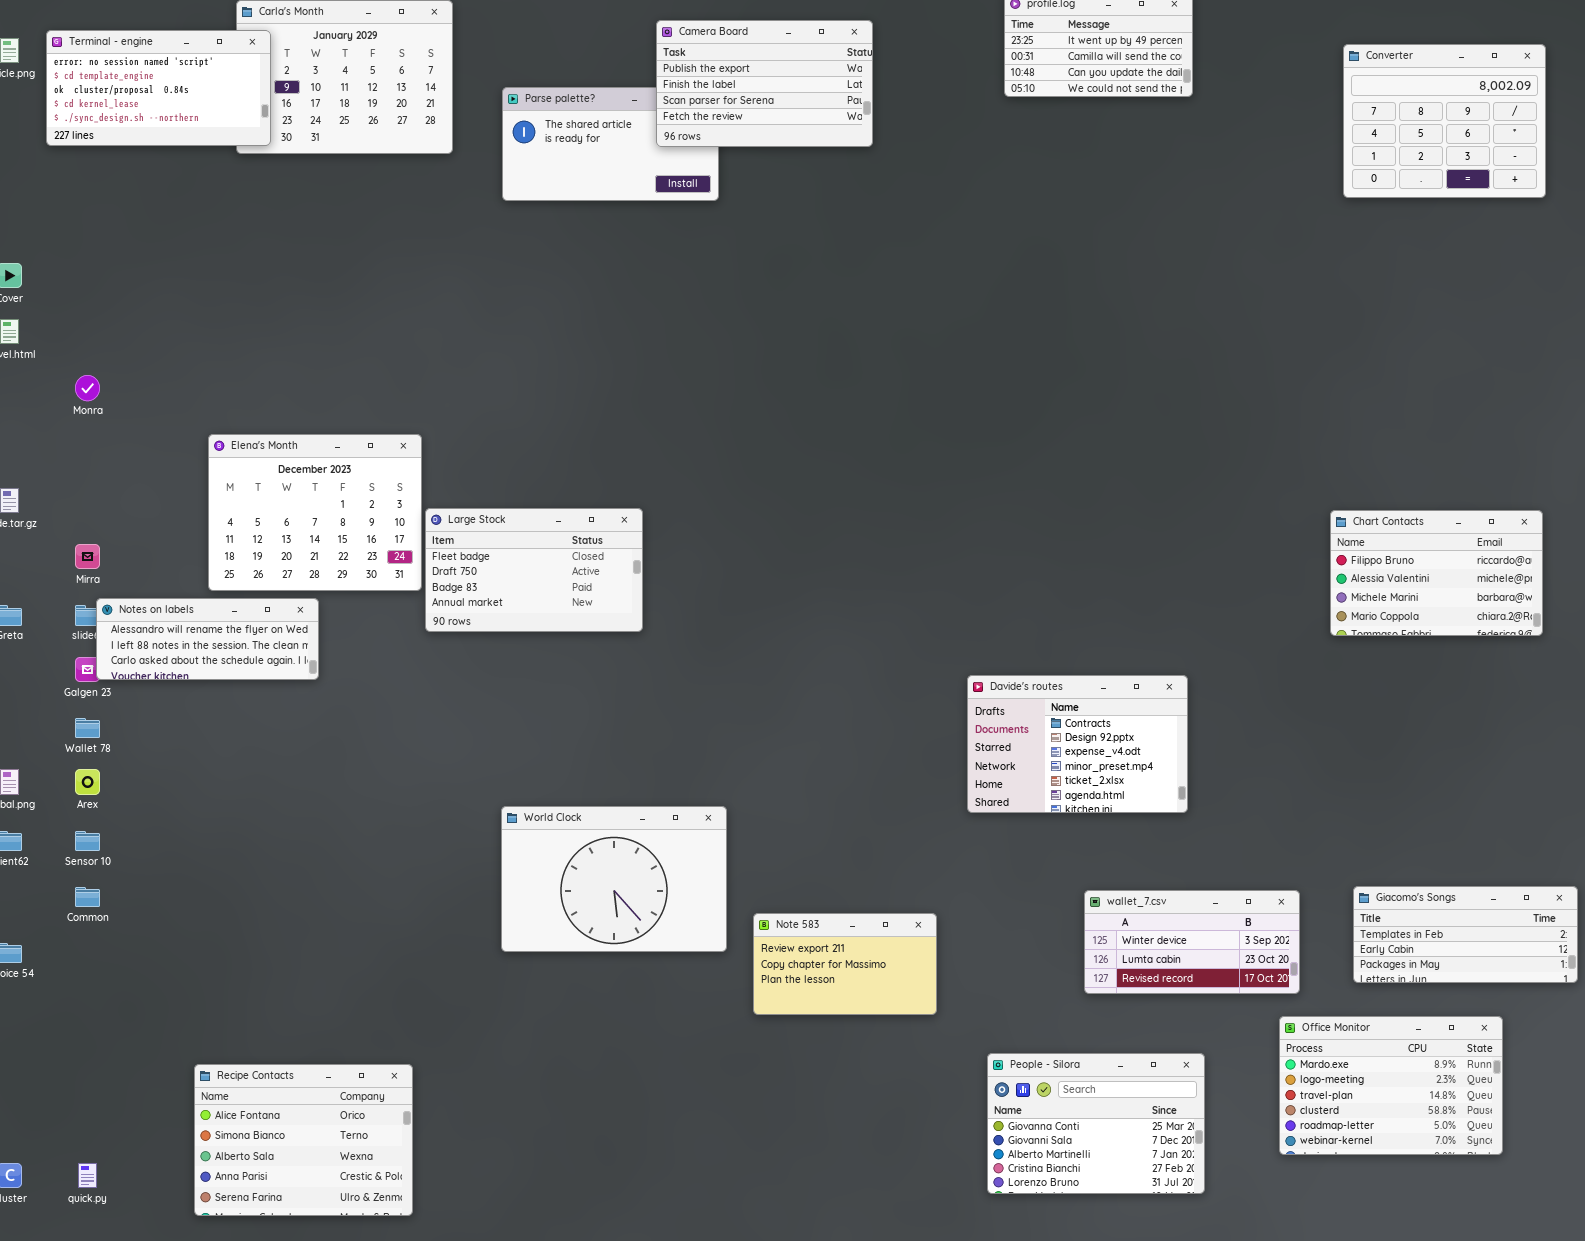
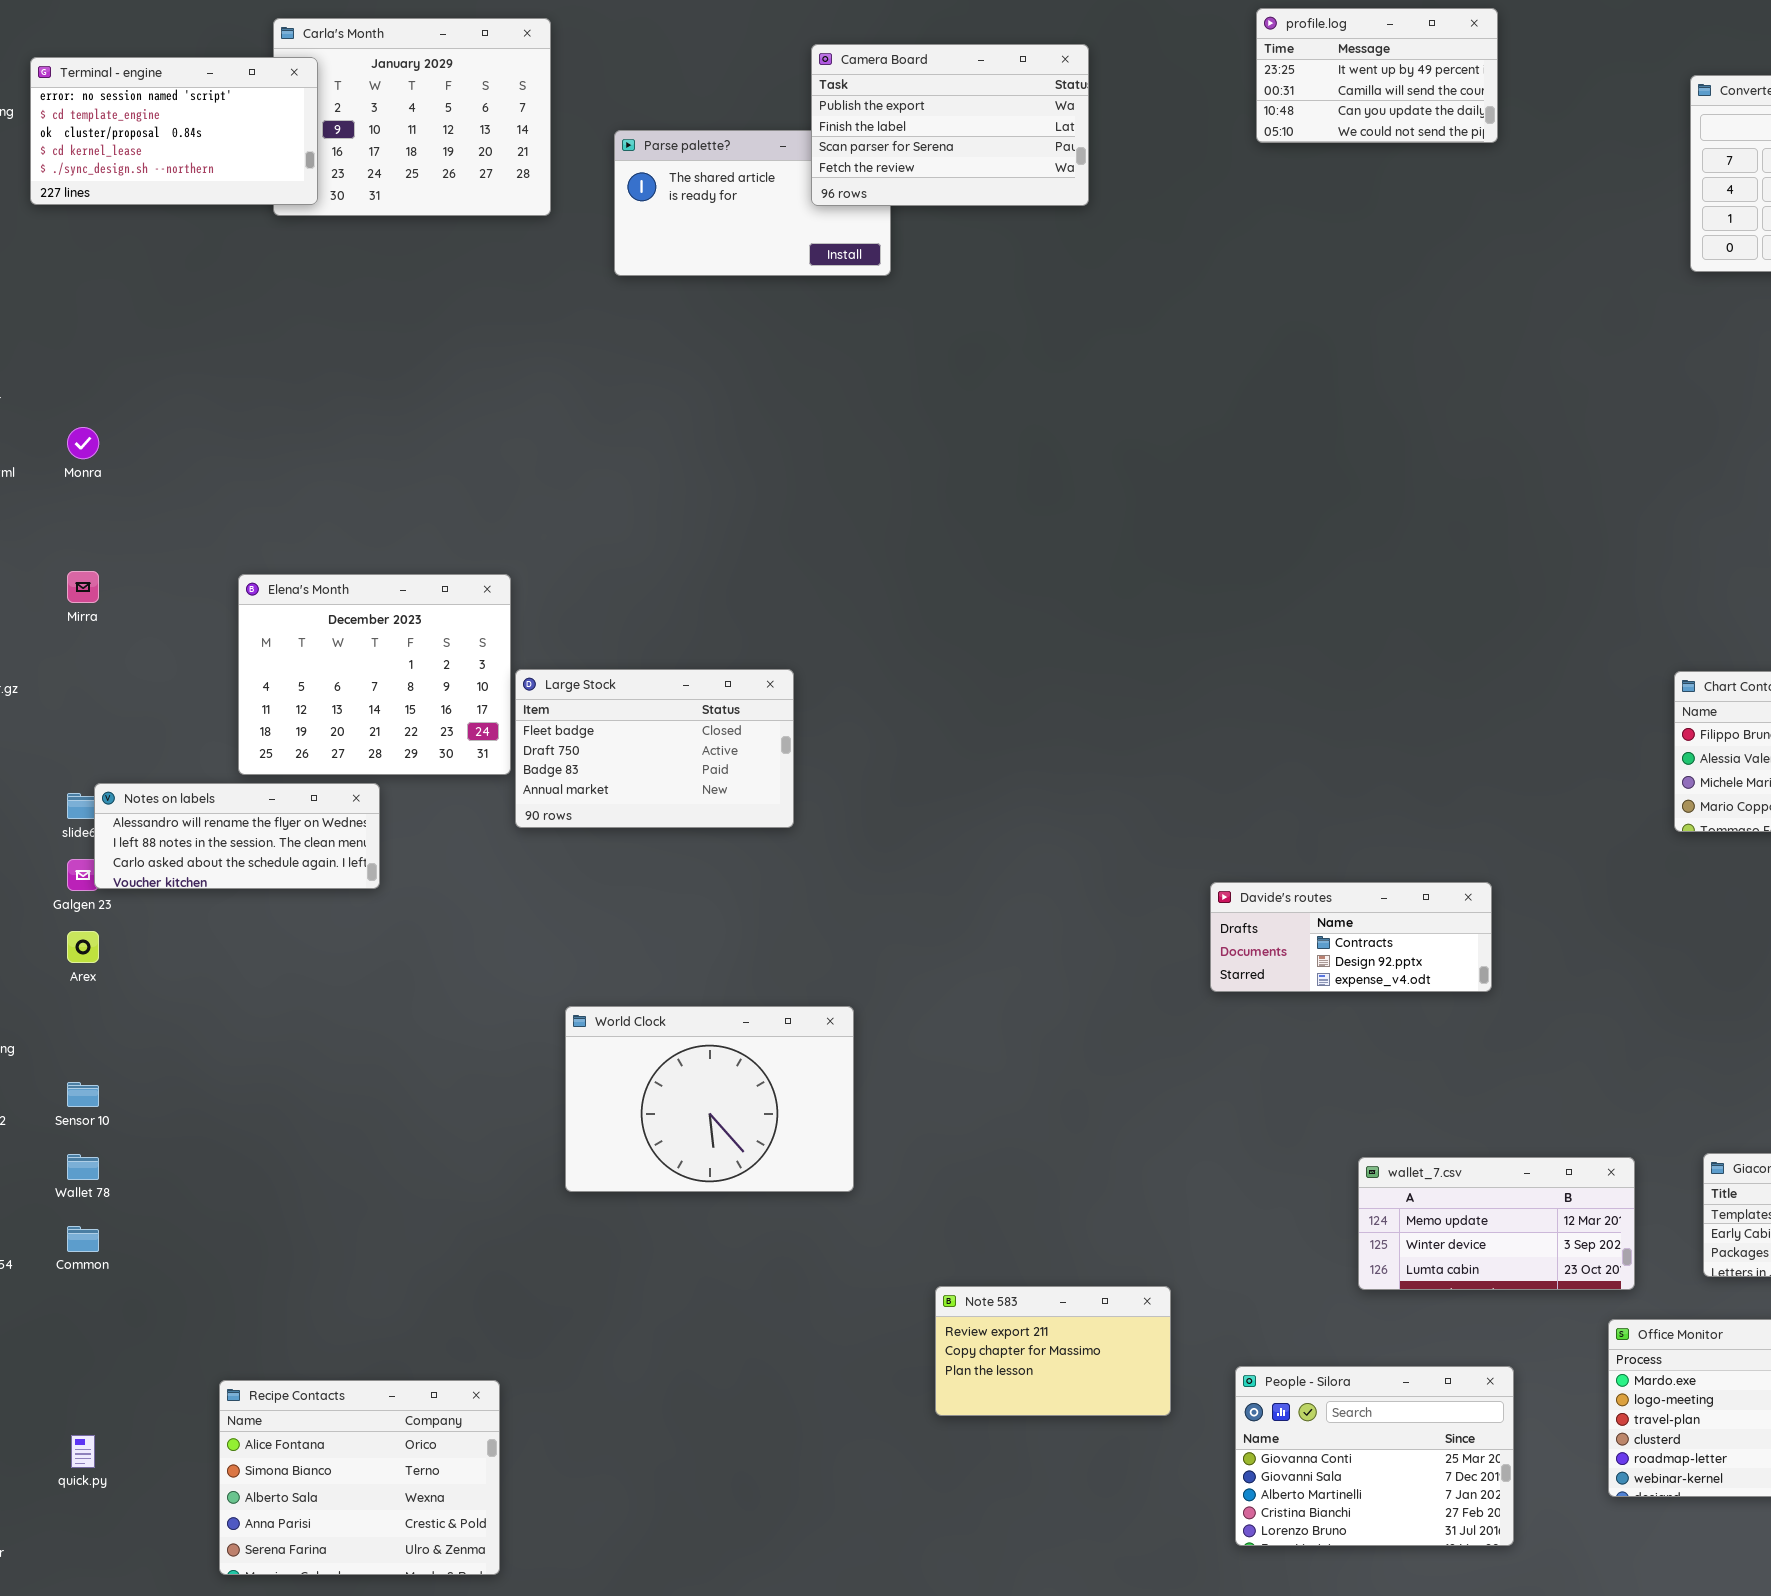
Monra: [75,375,100,401] -> [67,427,99,459], moved
Mirra: [75,544,100,569] -> [67,571,99,603], moved
Davide's routes: [967,675,1188,813] -> [1210,882,1492,992], resized
Wallet 78: [75,718,100,738] -> [67,1154,99,1180], moved
Arex: [75,769,100,795] -> [67,931,99,963], moved
World Clock: [501,806,727,952] -> [565,1006,854,1192], moved
Common: [75,887,100,907] -> [67,1226,99,1252], moved
wallet_7.csv: [1084,890,1300,994] -> [1358,1157,1635,1290], scrolled up 1 row
Note 583: [753,913,937,1015] -> [935,1286,1171,1416], moved
quick.py: [78,1163,97,1188] -> [71,1435,95,1468], moved

